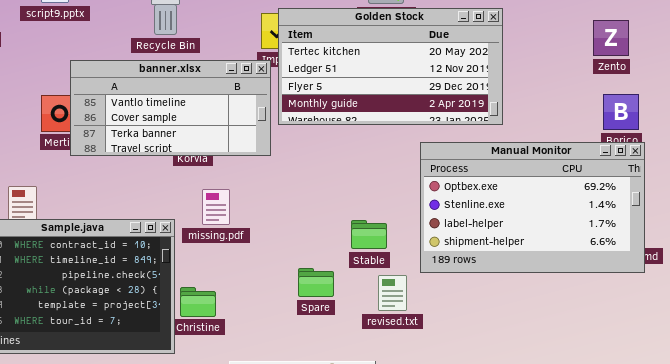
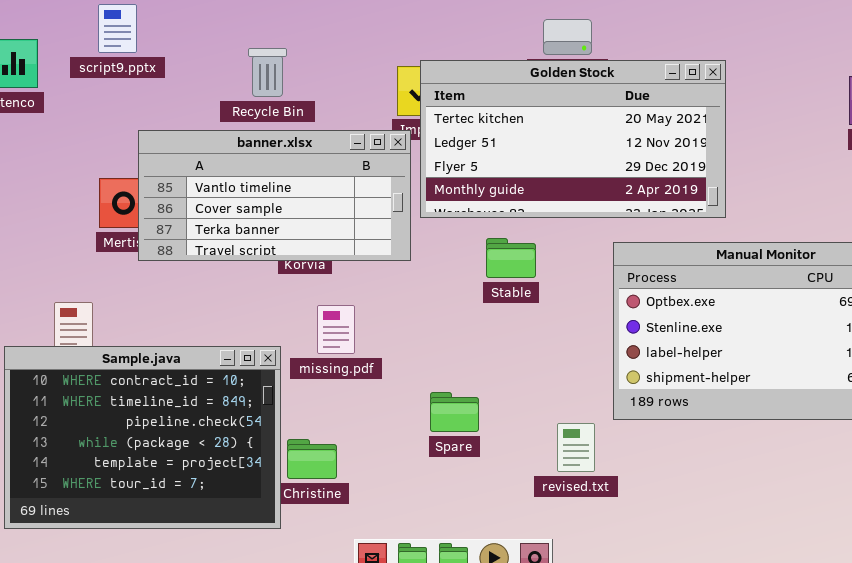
Stable: [351,220,387,249] -> [486,238,536,278], moved
Spare: [298,268,334,297] -> [430,392,479,432], moved

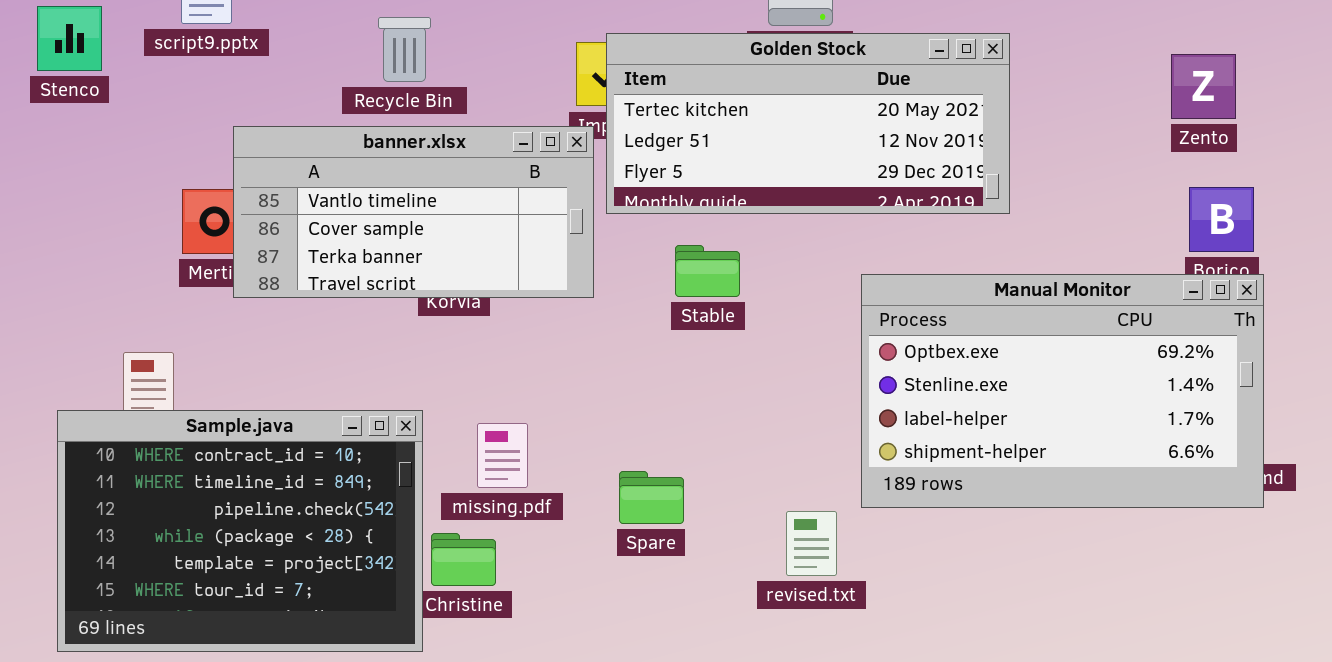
Golden Stock: [420,60,726,218] -> [606,33,1010,214], resized
Stable: [486,238,536,278] -> [675,245,740,297], moved
missing.pdf: [317,305,355,354] -> [477,423,528,488], moved

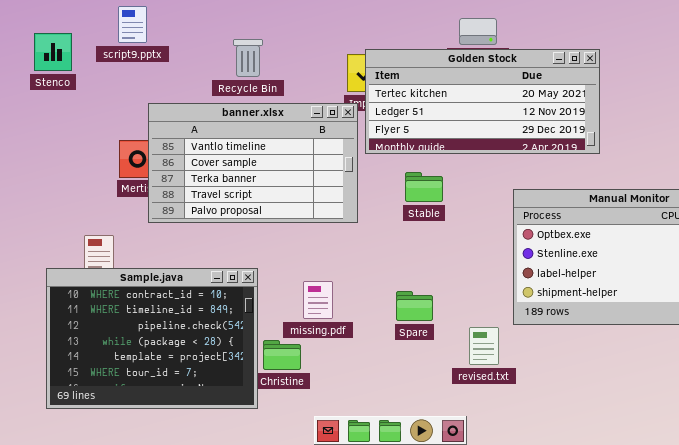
banner.xlsx: [233,126,594,298] -> [148,103,358,223], resized
missing.pdf: [477,423,528,488] -> [303,281,333,319], moved
Spare: [619,471,684,524] -> [396,291,433,321], moved

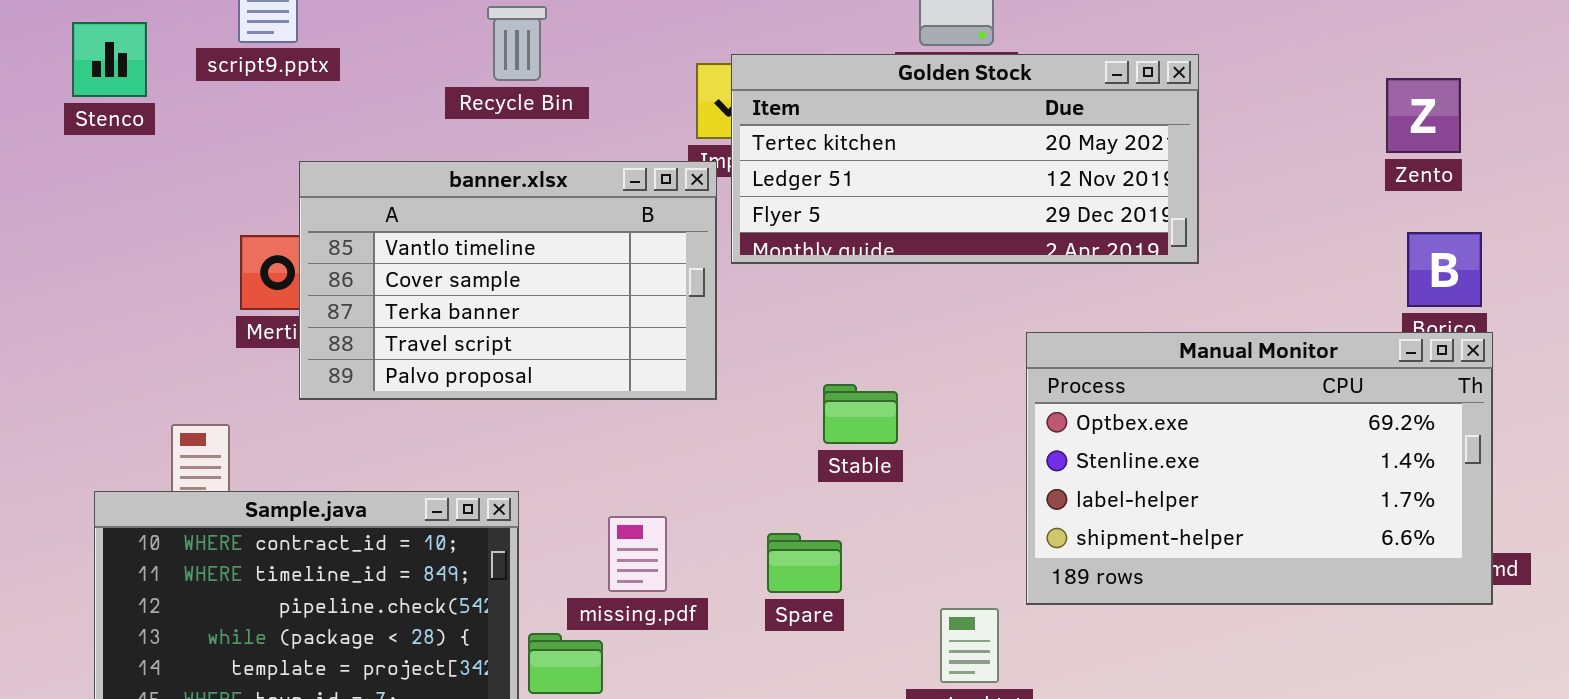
Recycle Bin: [233,39,263,77] -> [487,6,547,81], moved
Stable: [405,172,443,202] -> [823,384,898,444], moved
Spare: [396,291,433,321] -> [767,533,842,593], moved

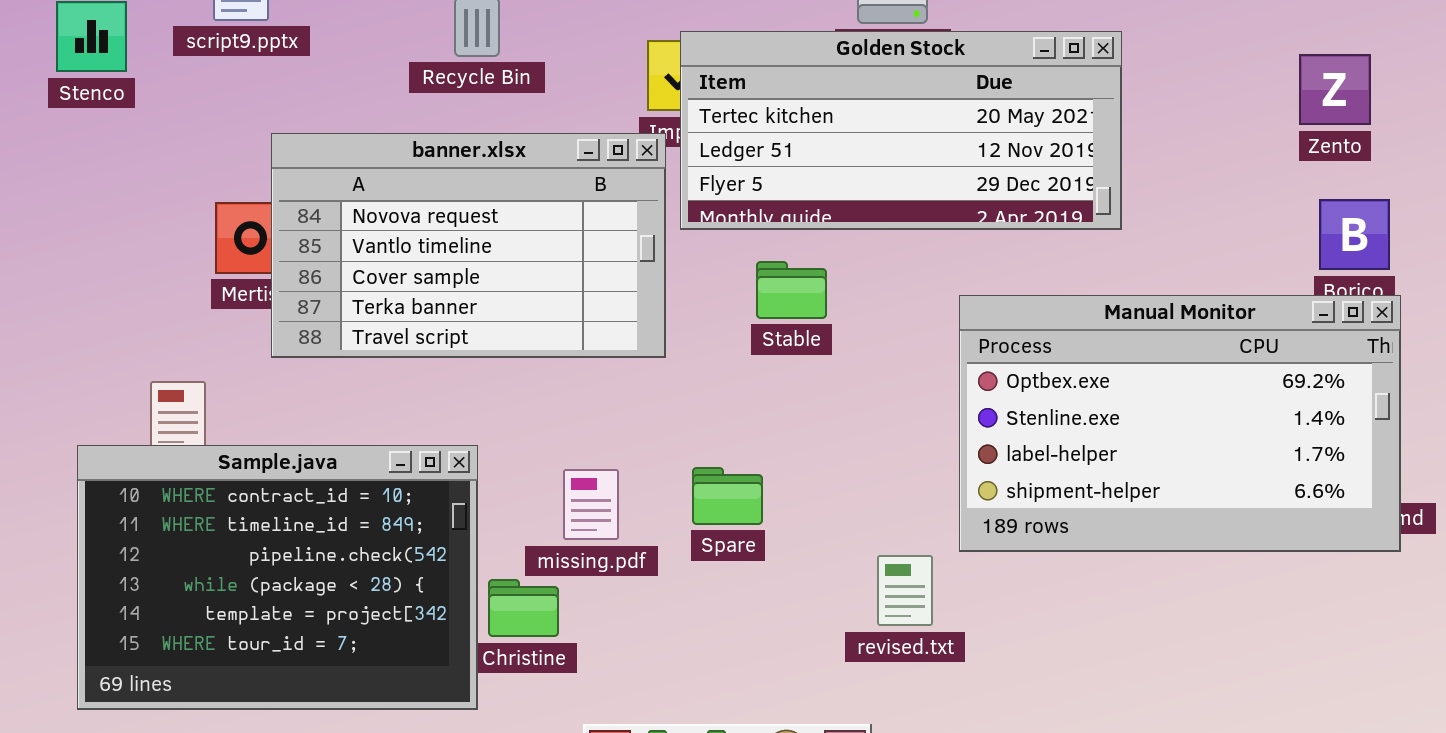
banner.xlsx: [299,161,717,400] -> [271,133,666,358], scrolled up 1 row
Stable: [823,384,898,444] -> [756,261,827,319], moved
Spare: [767,533,842,593] -> [692,467,763,525], moved

